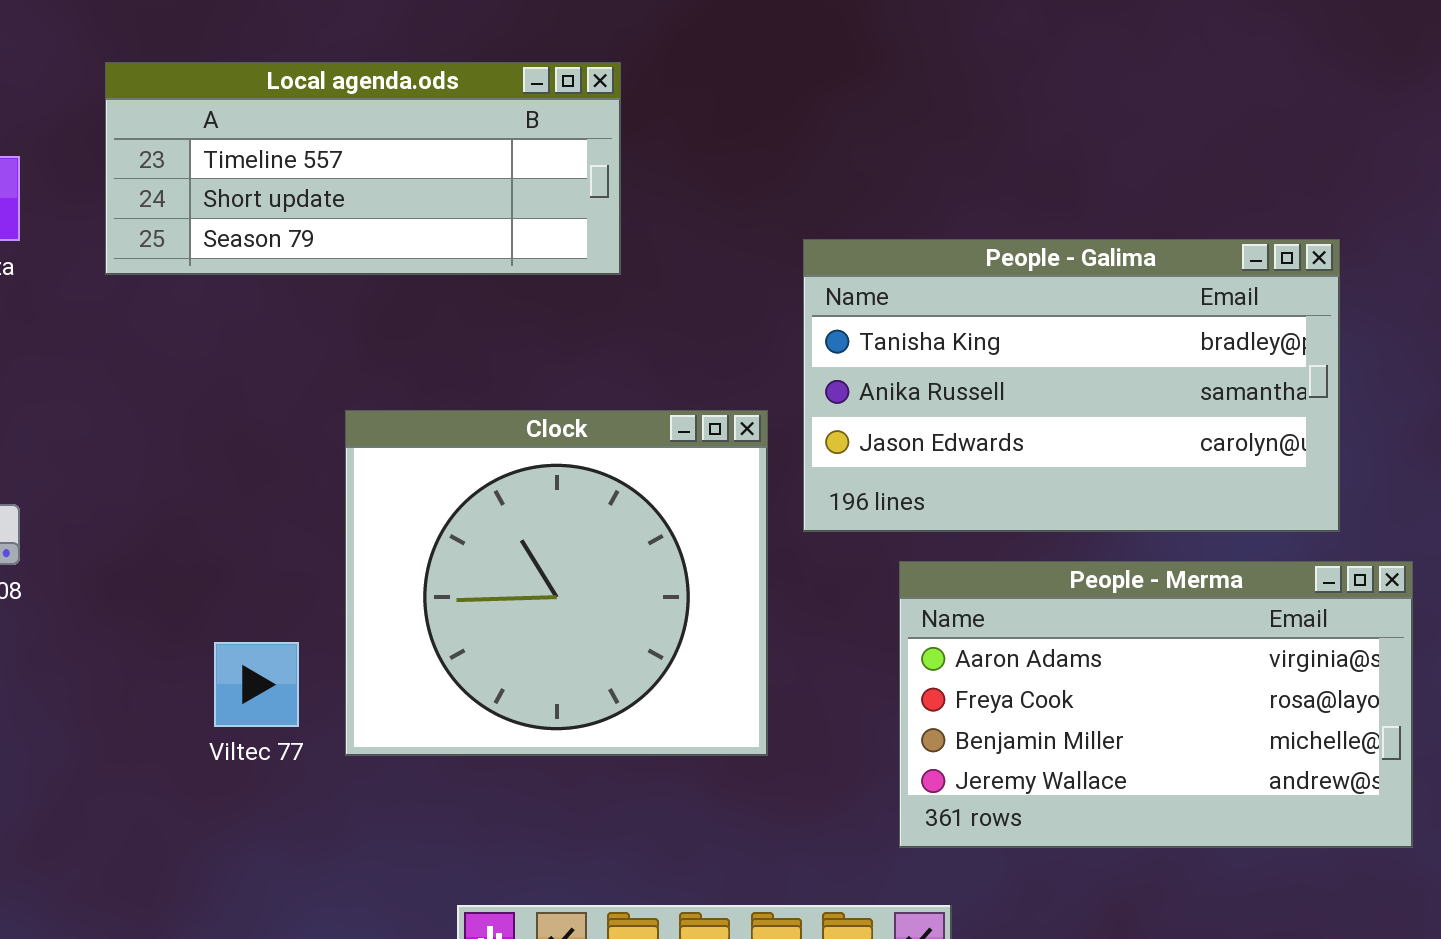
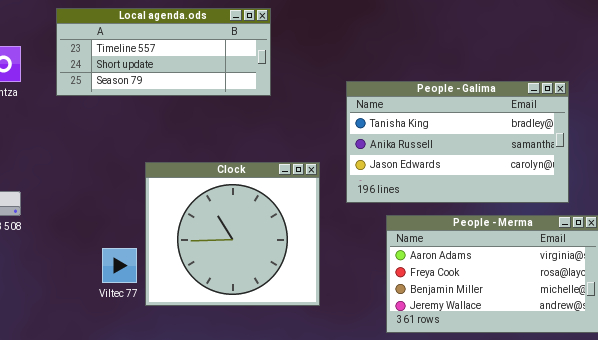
Clock: [345,410,768,756] -> [145,162,320,306], moved

